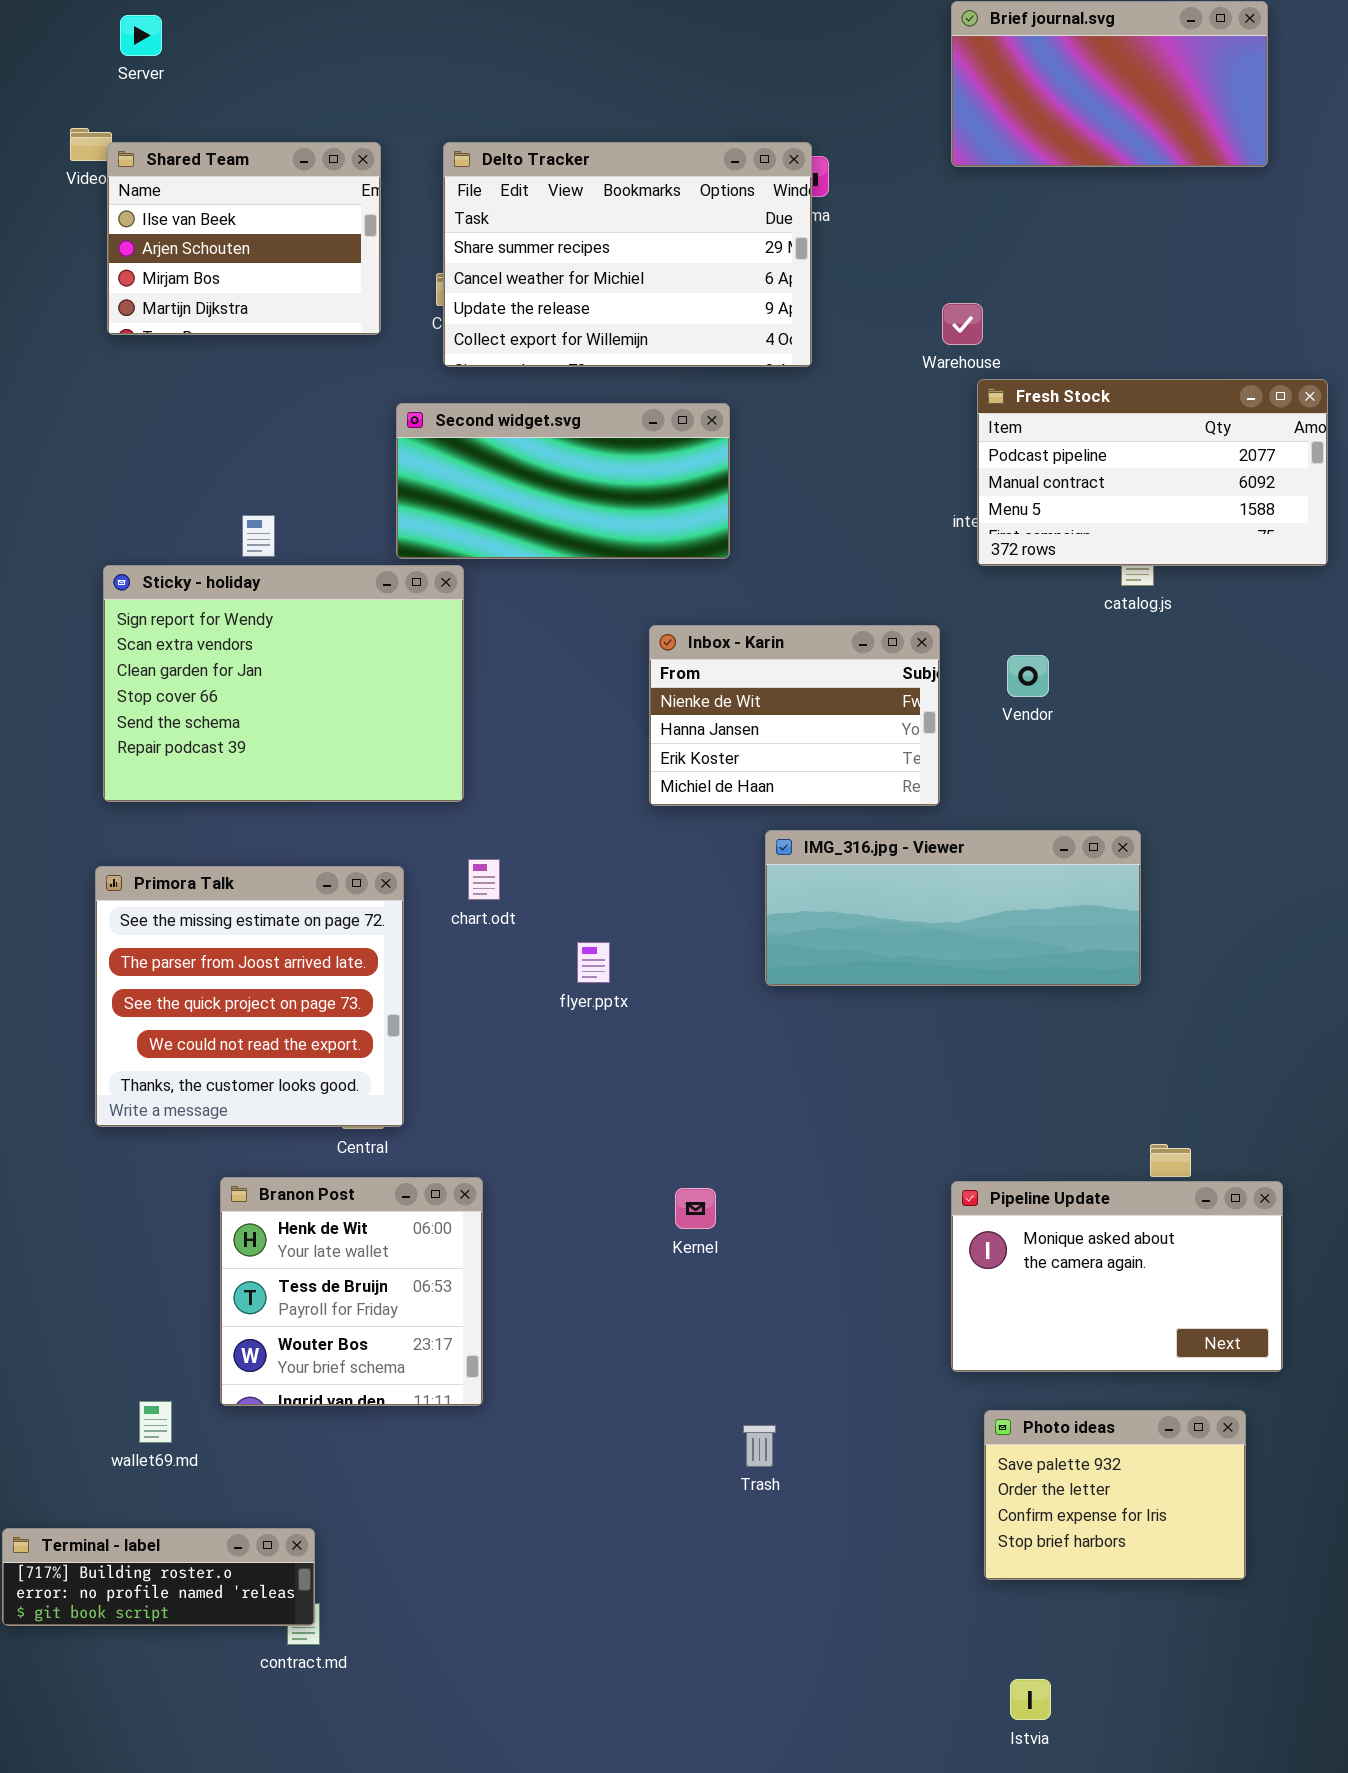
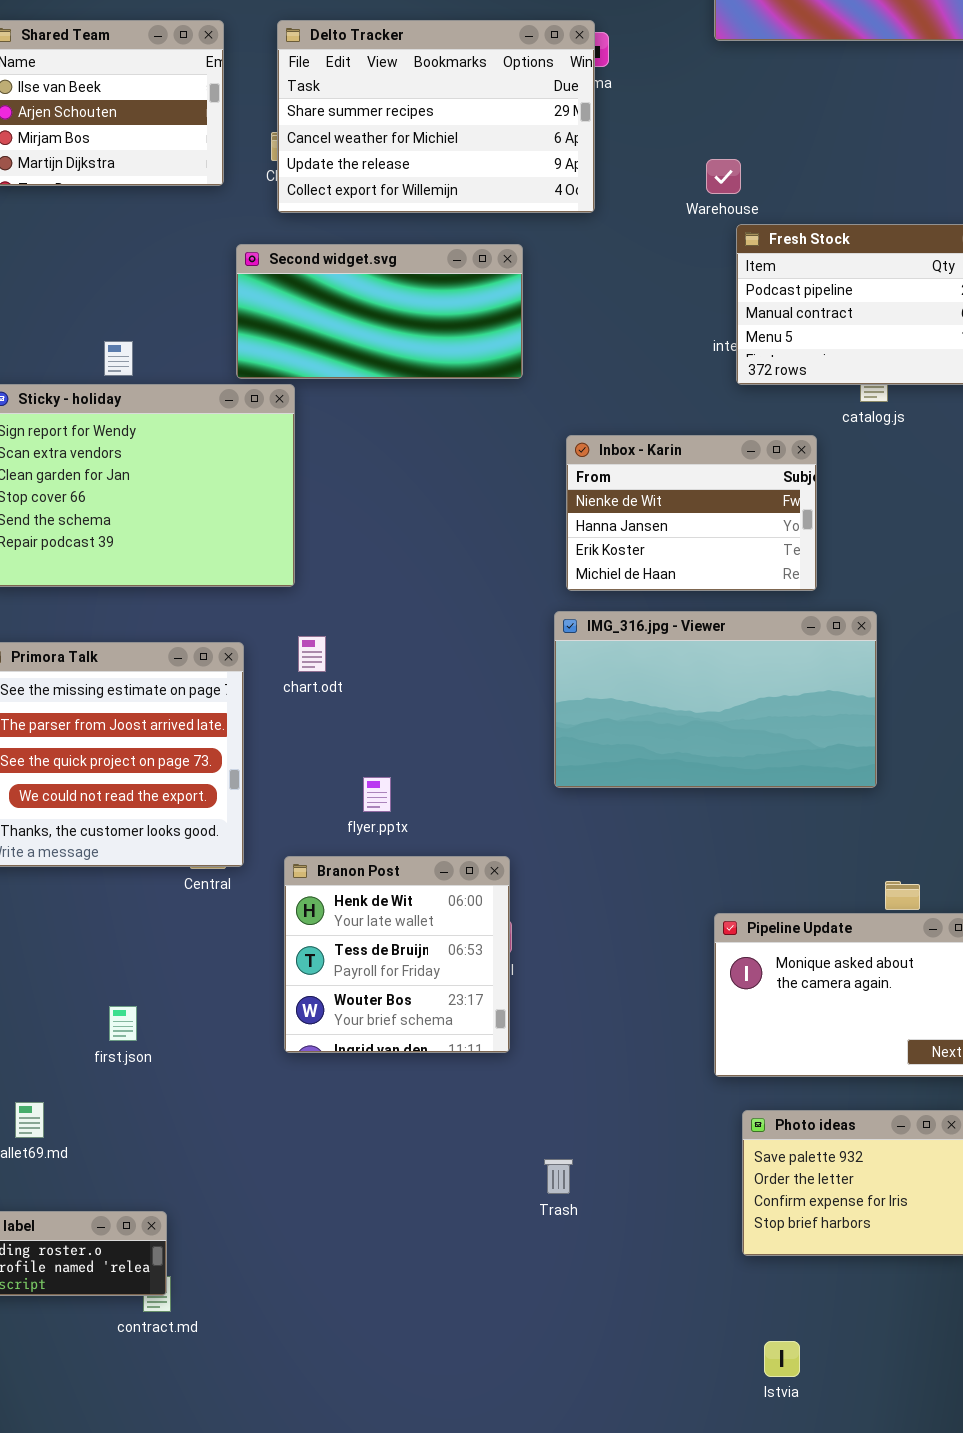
Inbox - Karin: [649,625,940,806] -> [566,435,817,591], moved
IMG_316.jpg - Viewer: [765,830,1141,986] -> [554,611,877,788], resized
flyer.pptx: [577,942,610,983] -> [363,777,391,812], moved
Branon Post: [220,1177,483,1406] -> [284,856,510,1053], moved
Trash: [743,1425,776,1467] -> [544,1159,573,1194], moved

